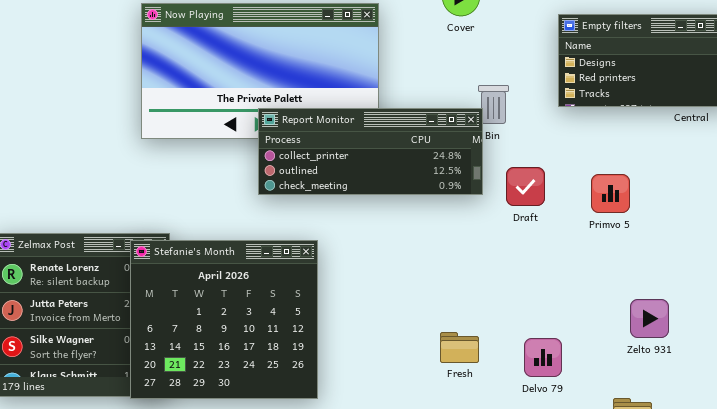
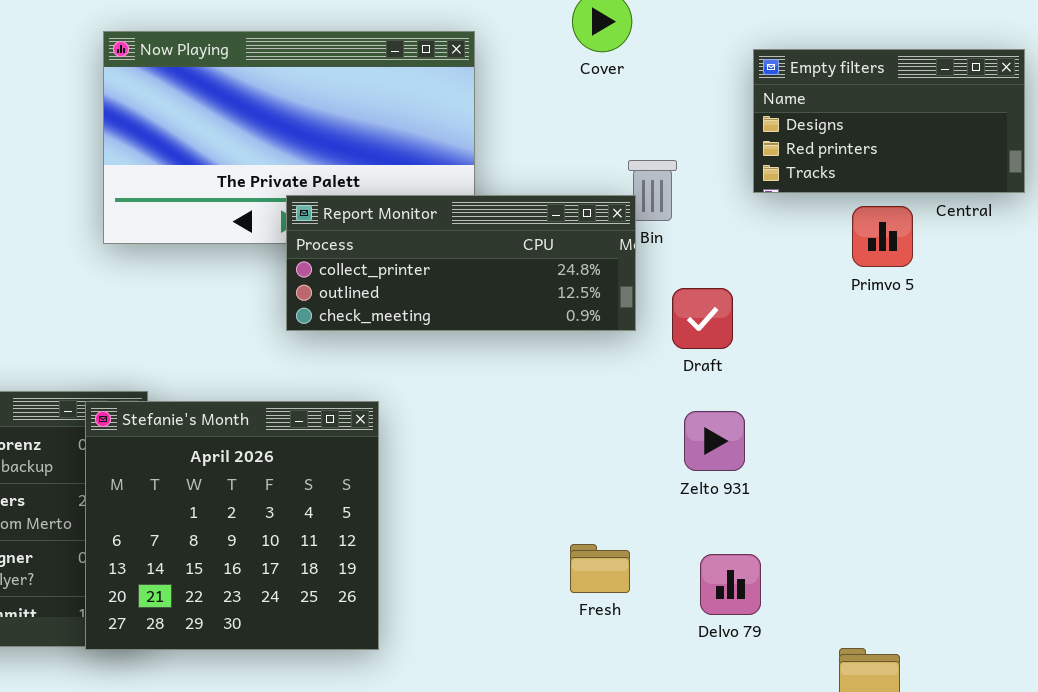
Primvo 5: [591,174,630,213] -> [852,206,913,267], moved
Zelto 931: [630,299,669,338] -> [684,411,745,471], moved

